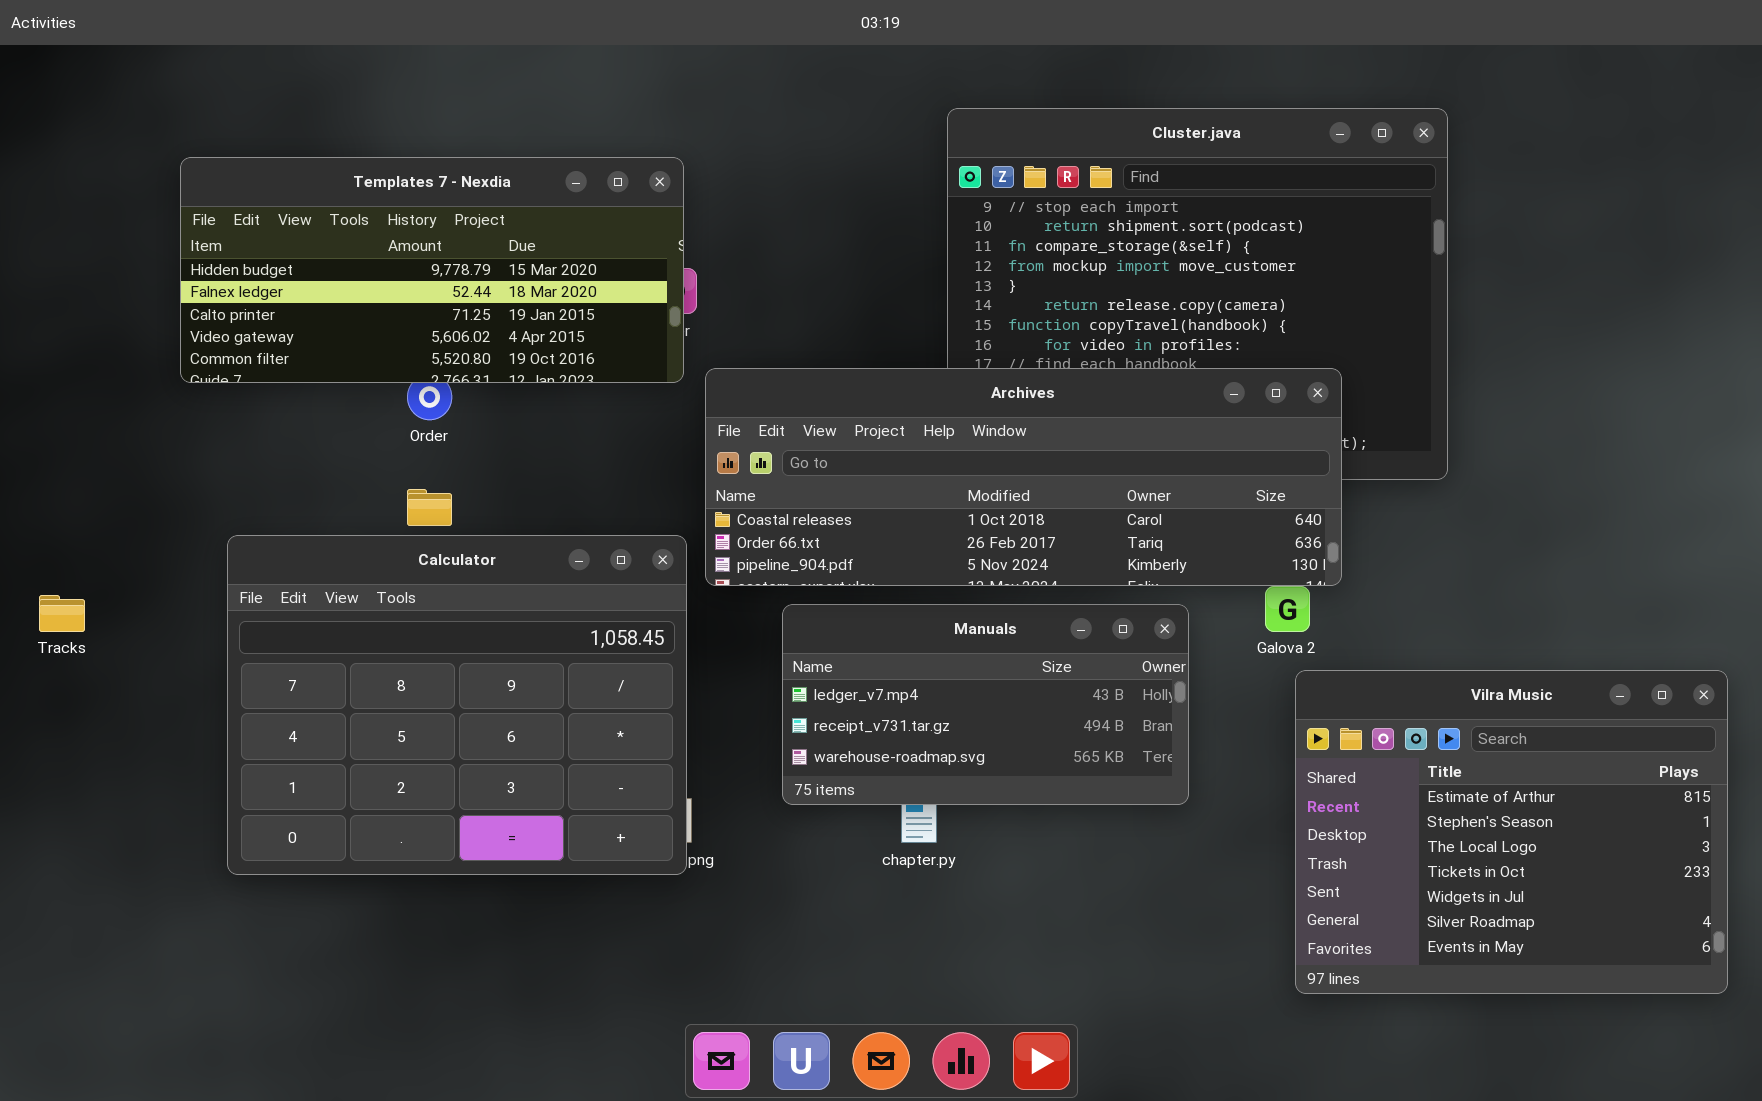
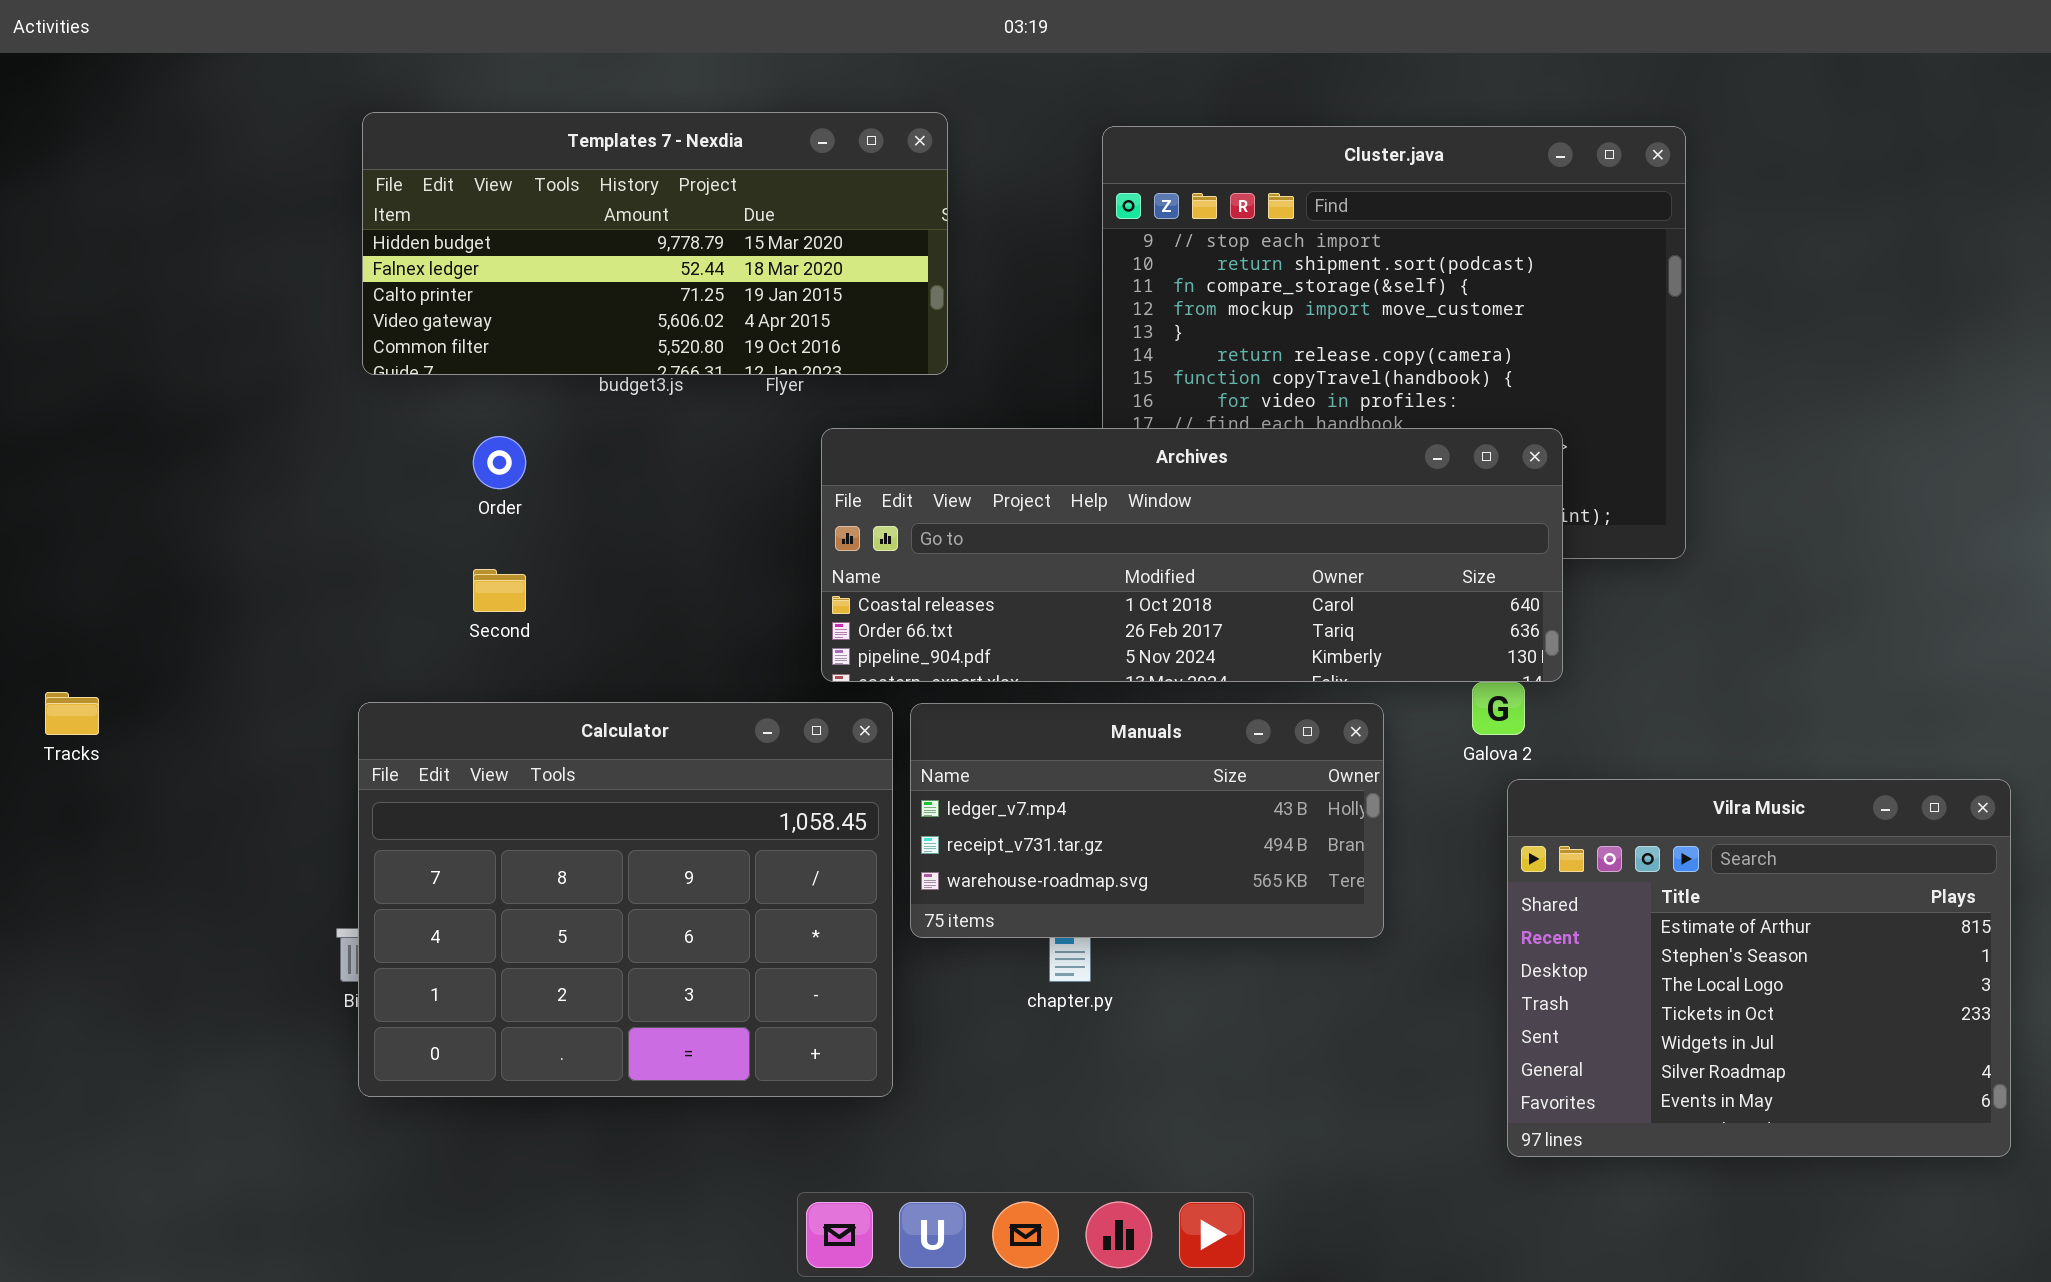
Templates 7 - Nexdia: [180,157,684,383] -> [362,112,948,375], moved
Calculator: [227,535,687,875] -> [358,702,893,1097], moved

